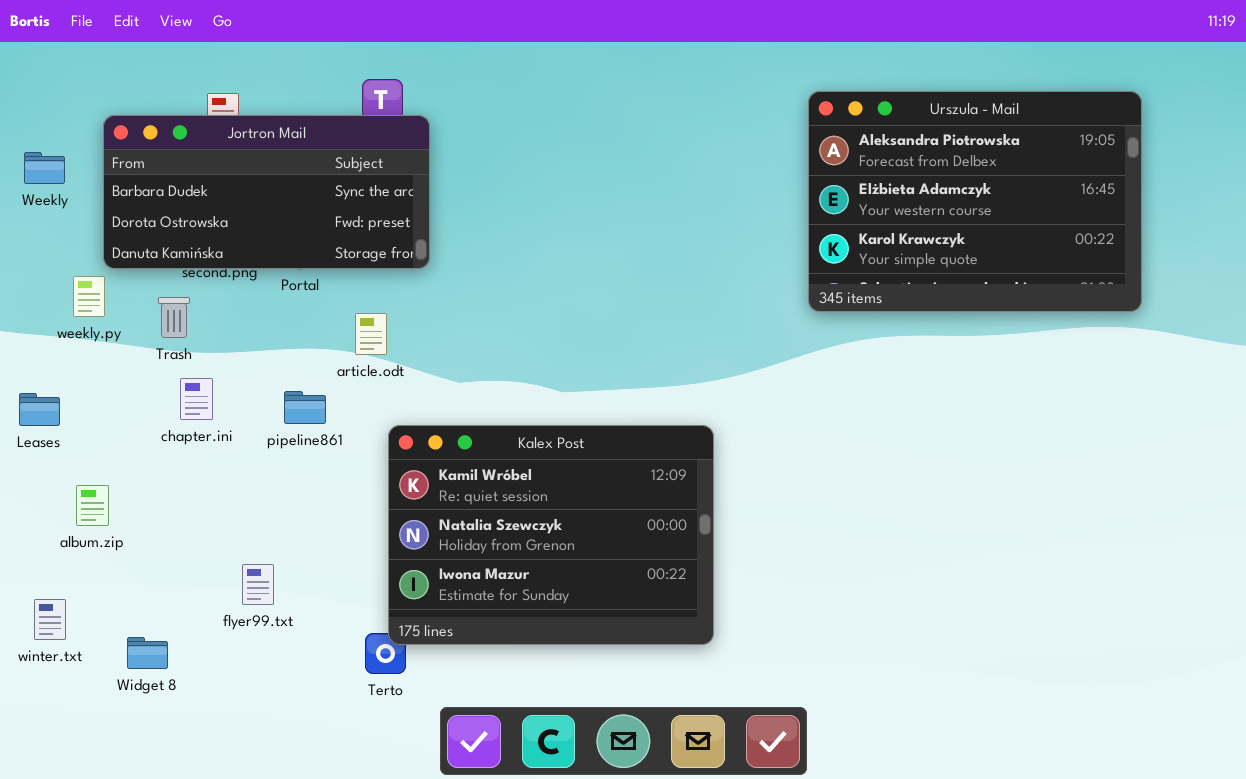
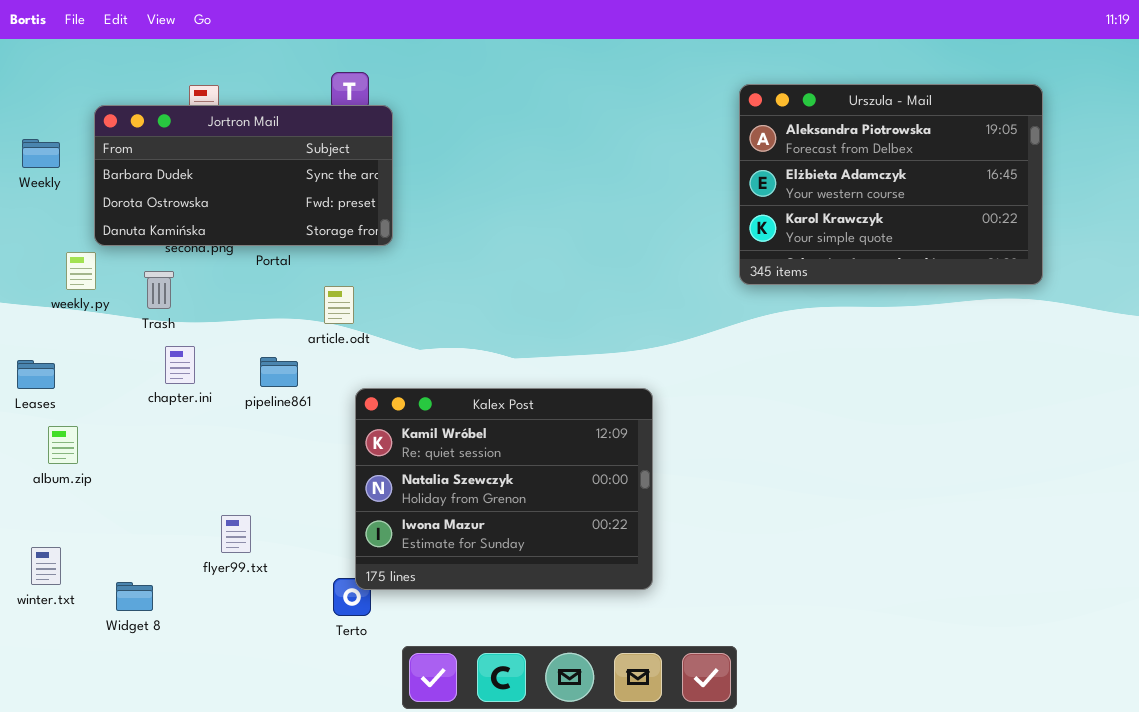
album.zip: [76,485,109,526] -> [48,426,78,464], moved

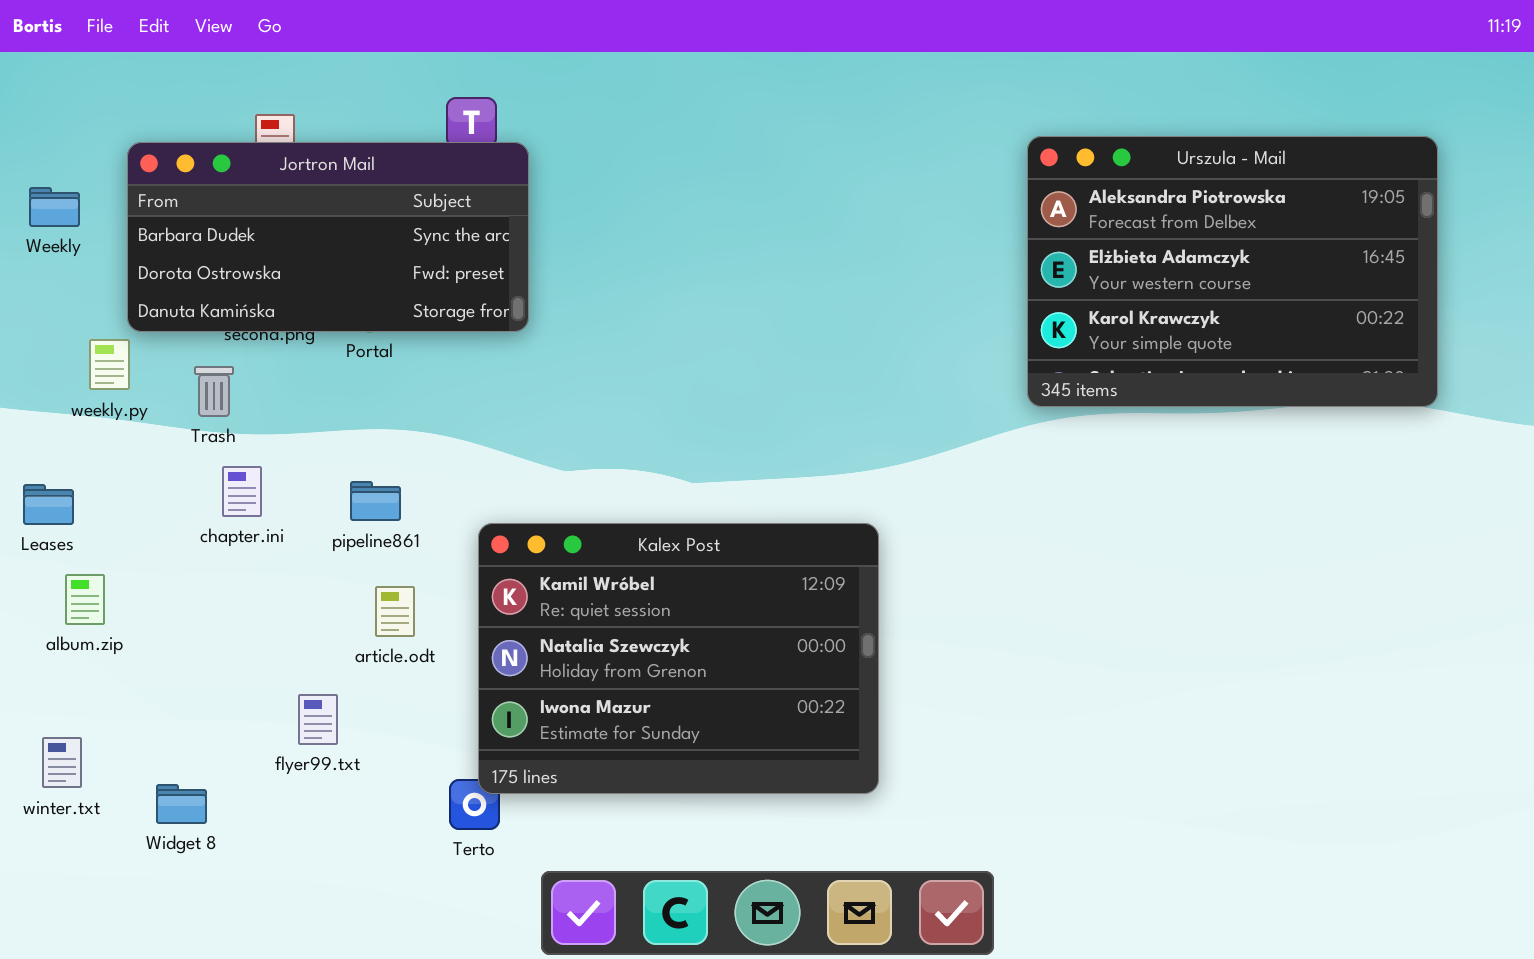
Urszula - Mail: [739,84,1043,285] -> [1027,136,1438,407], moved
article.odt: [324,286,354,324] -> [375,586,415,637], moved

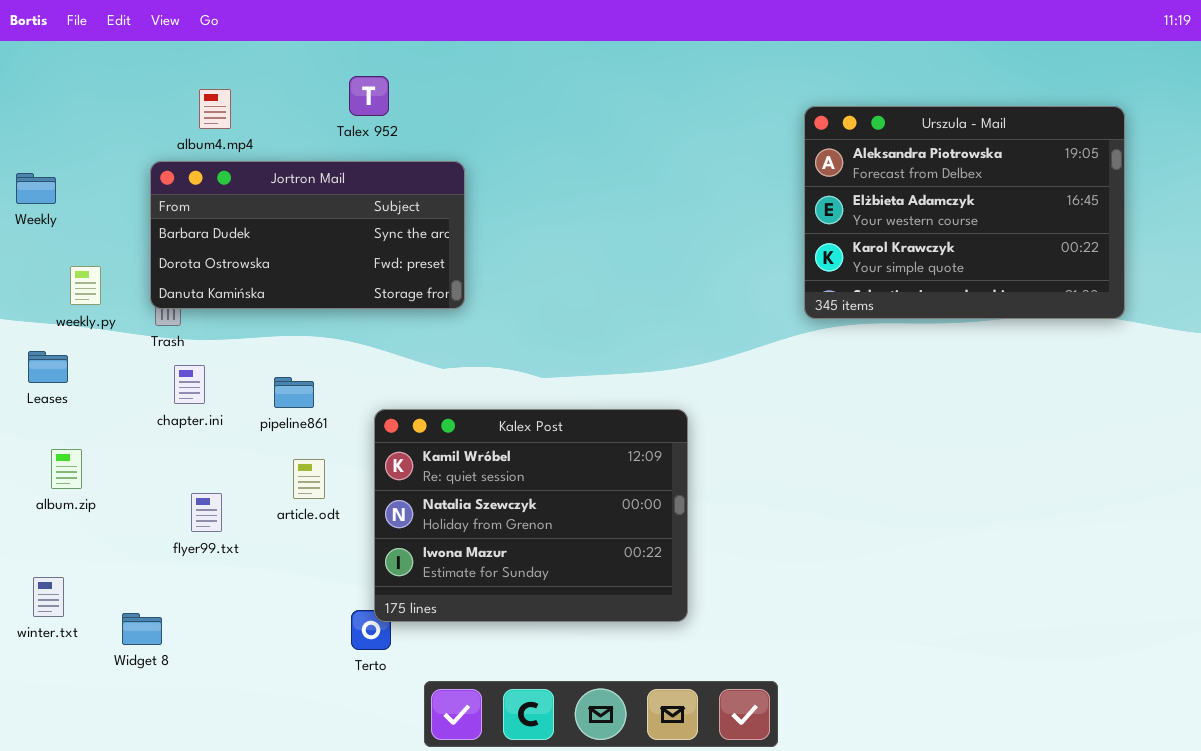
Jortron Mail: [127,142,529,332] -> [150,161,465,309], moved
Weekly: [29,187,80,227] -> [16,173,56,204], moved
Leases: [23,484,74,525] -> [28,351,68,383], moved
flyer99.txt: [298,694,338,745] -> [191,493,222,532], moved

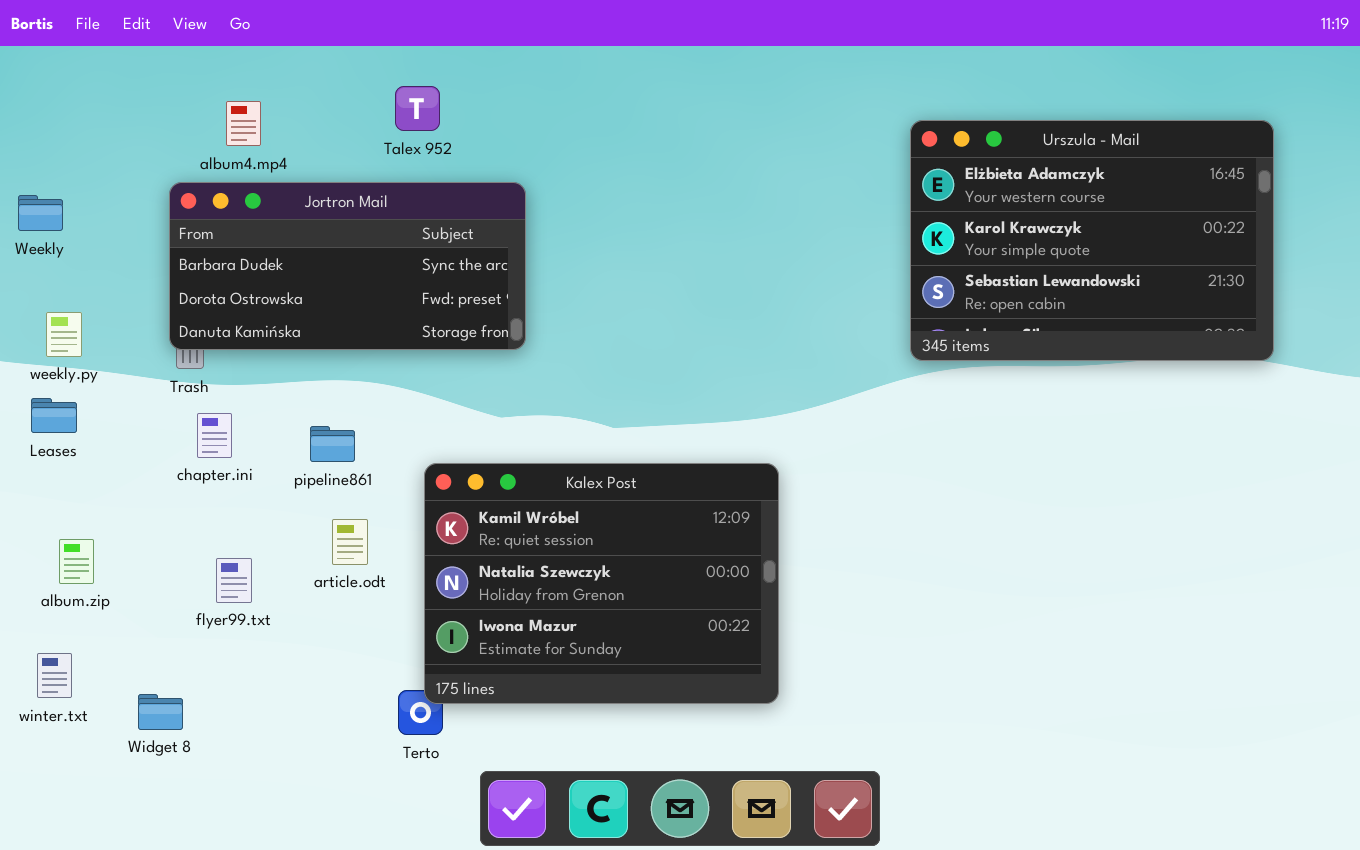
Urszula - Mail: [804,106,1125,319] -> [910,120,1274,361], scrolled down 1 row
weekly.py: [70,266,101,305] -> [46,312,82,357], moved
album.zip: [51,449,82,489] -> [59,539,94,584], moved

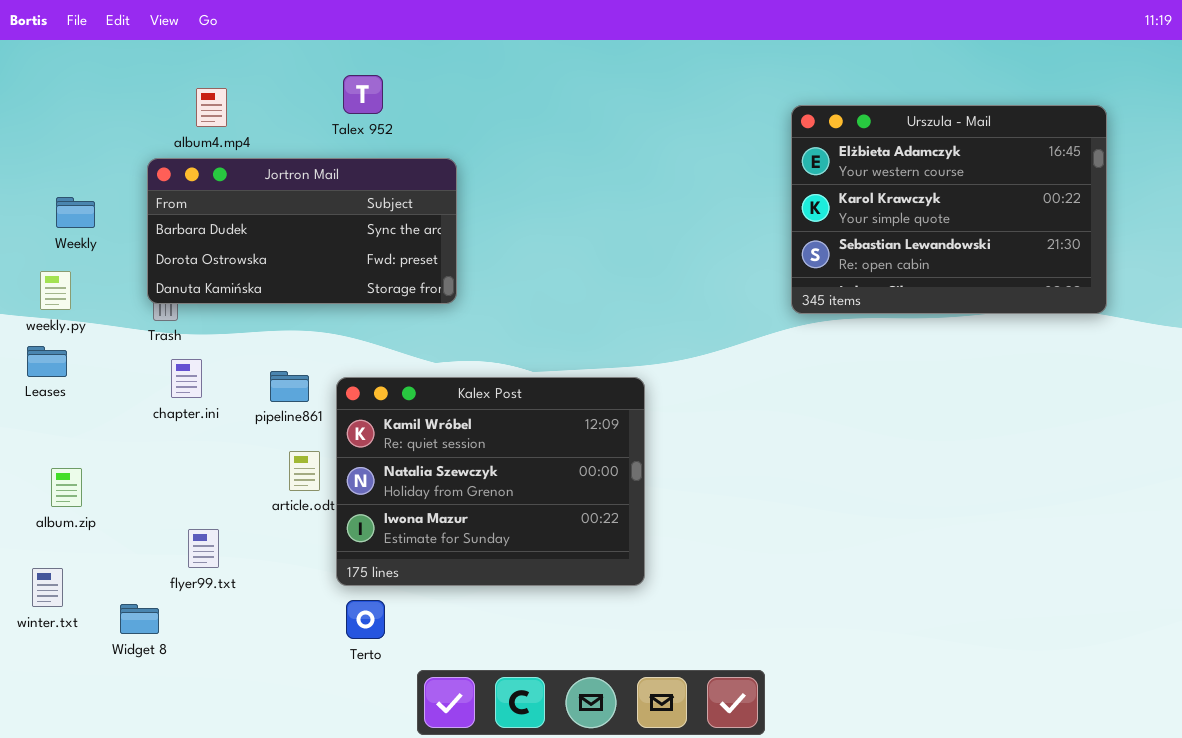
Weekly: [18,195,63,231] -> [56,197,95,228], moved
Kalex Post: [424,463,779,704] -> [336,377,645,586], moved
flyer99.txt: [216,558,252,603] -> [188,529,219,568], moved

